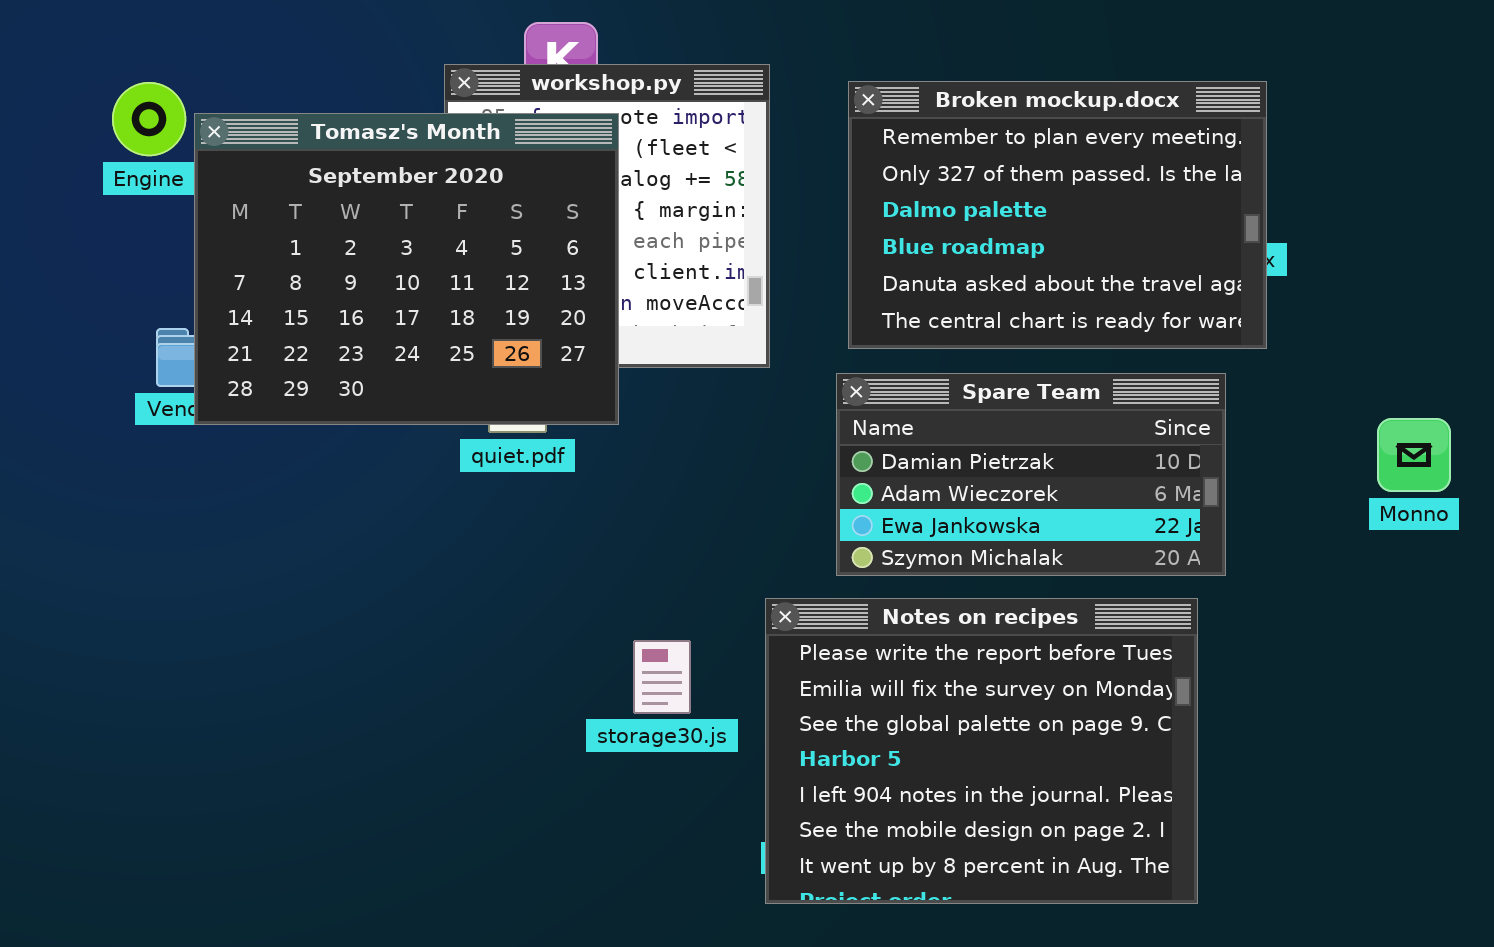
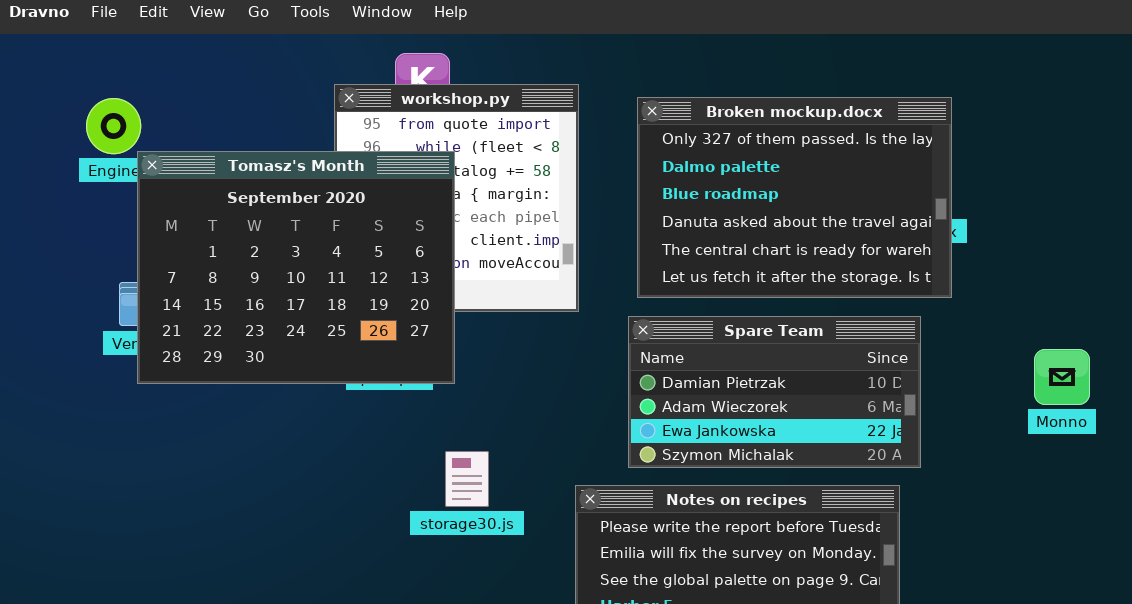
Broken mockup.docx: [848,81,1267,349] -> [637,97,952,298], scrolled down 1 row
Tomasz's Month: [194,113,619,425] -> [137,151,455,384], moved
storage30.js: [633,640,691,714] -> [445,451,489,507], moved

